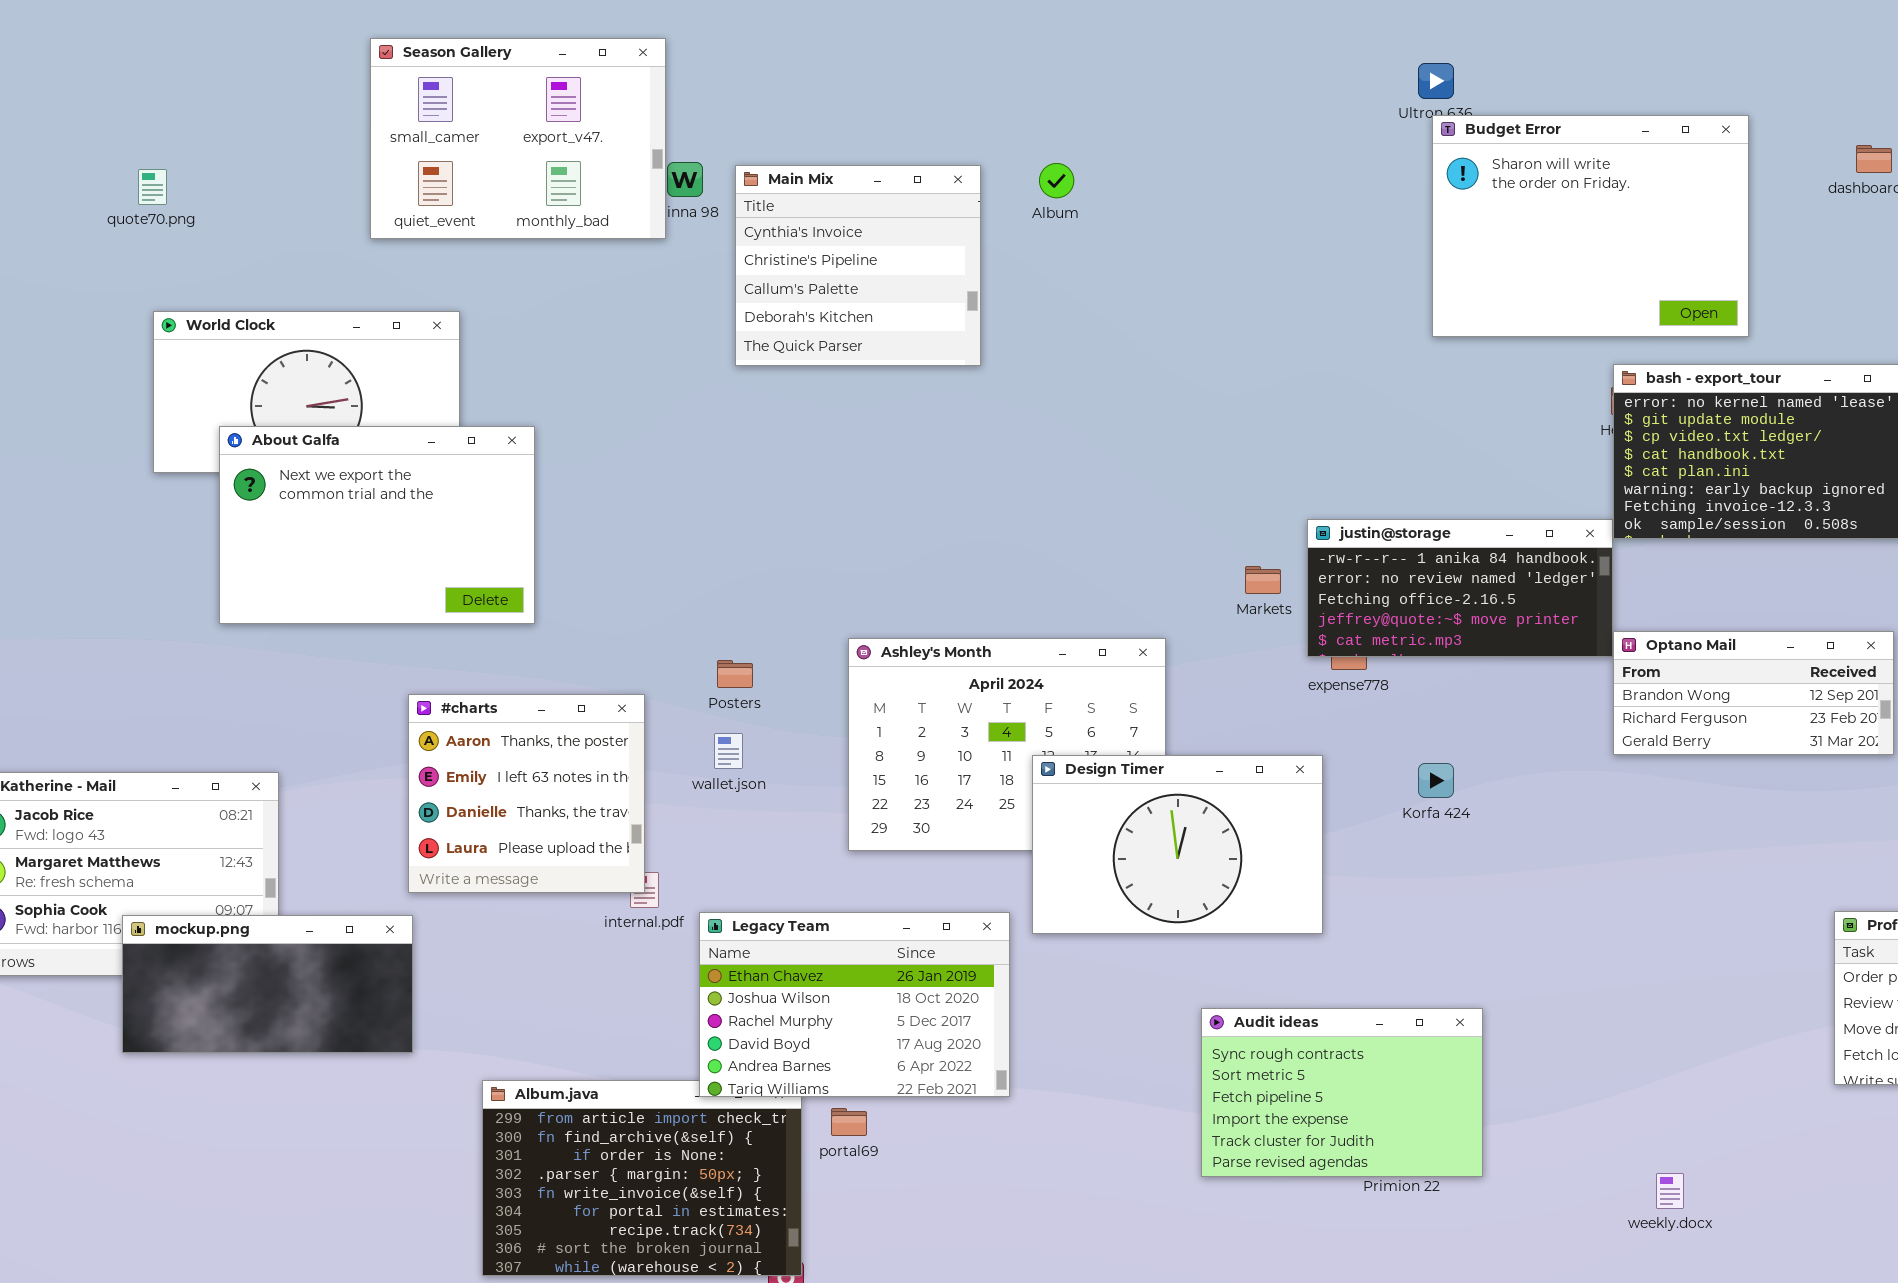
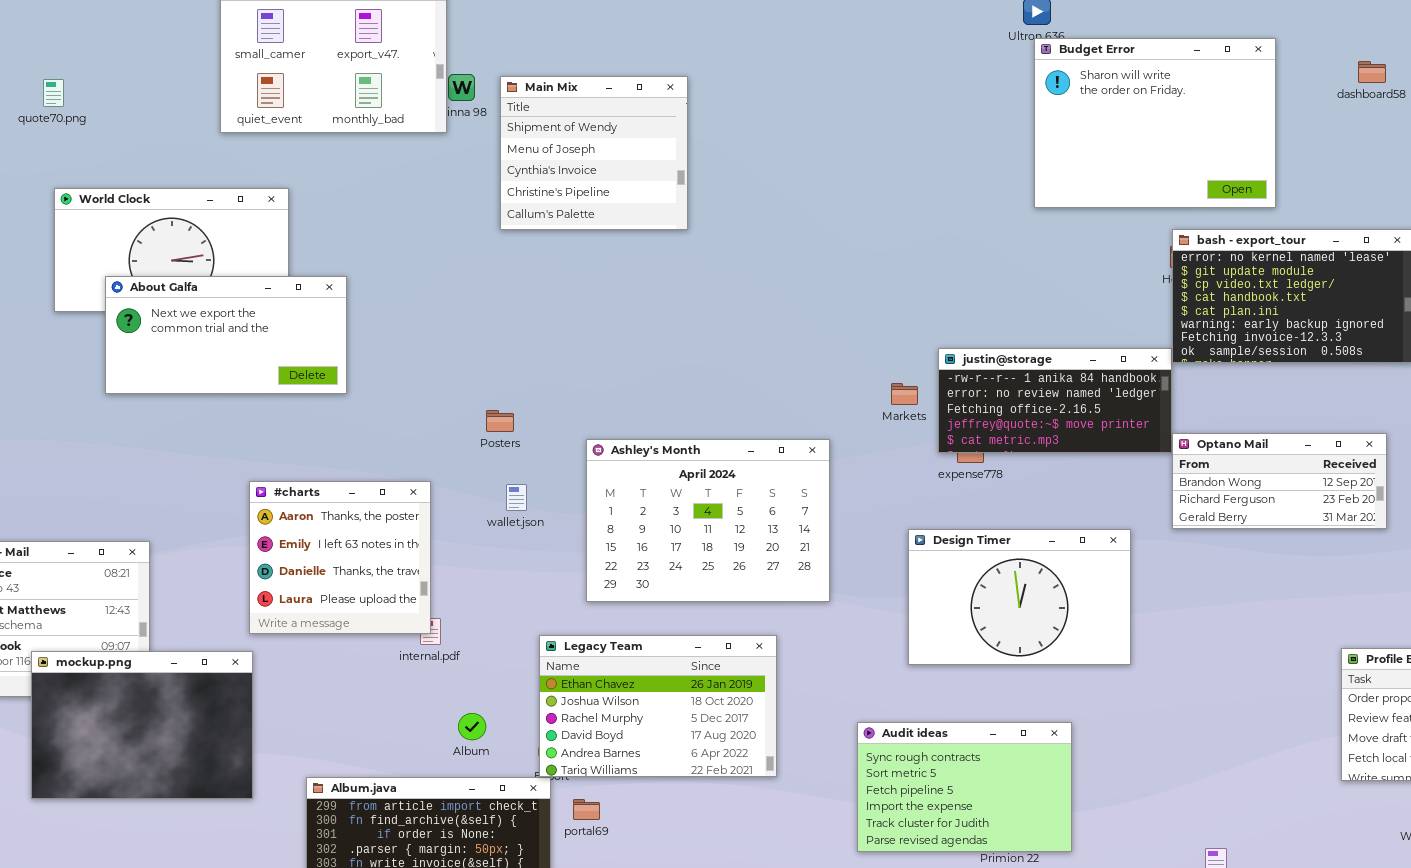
Album: [1039,163,1074,198] -> [458,713,486,740], moved
Main Mix: [735,165,981,366] -> [500,76,688,230], scrolled up 2 rows
About Galfa: [219,426,535,624] -> [105,276,347,394], resized
Posters: [717,660,753,688] -> [486,410,514,432], moved
wallet.json: [714,733,743,769] -> [506,484,527,511], moved
Design Timer: [1032,755,1323,934] -> [908,529,1131,665], moved
Legacy Team: [699,912,1010,1097] -> [539,635,777,777], moved
mockup.png: [122,915,413,1053] -> [31,651,253,799], resized

